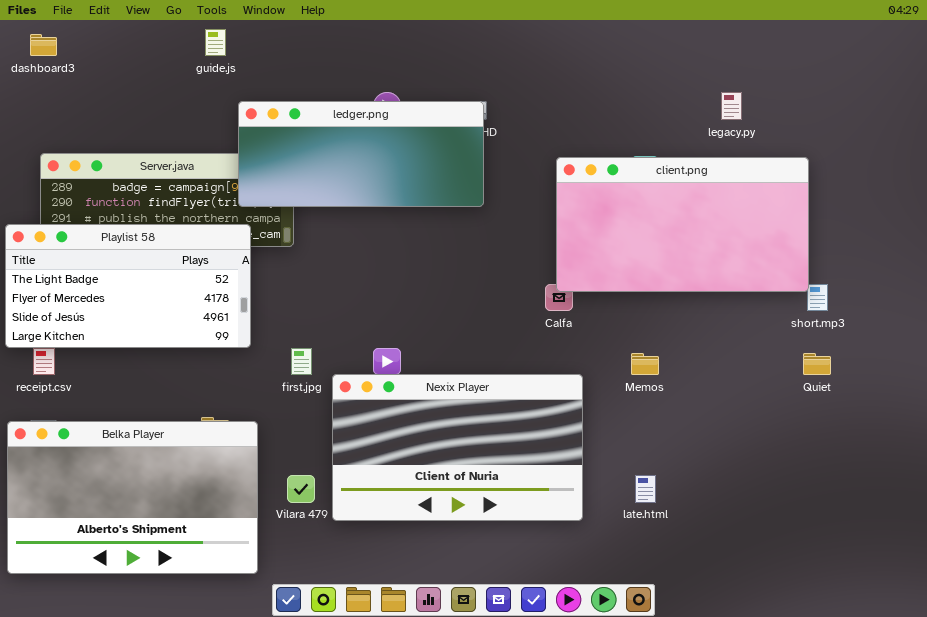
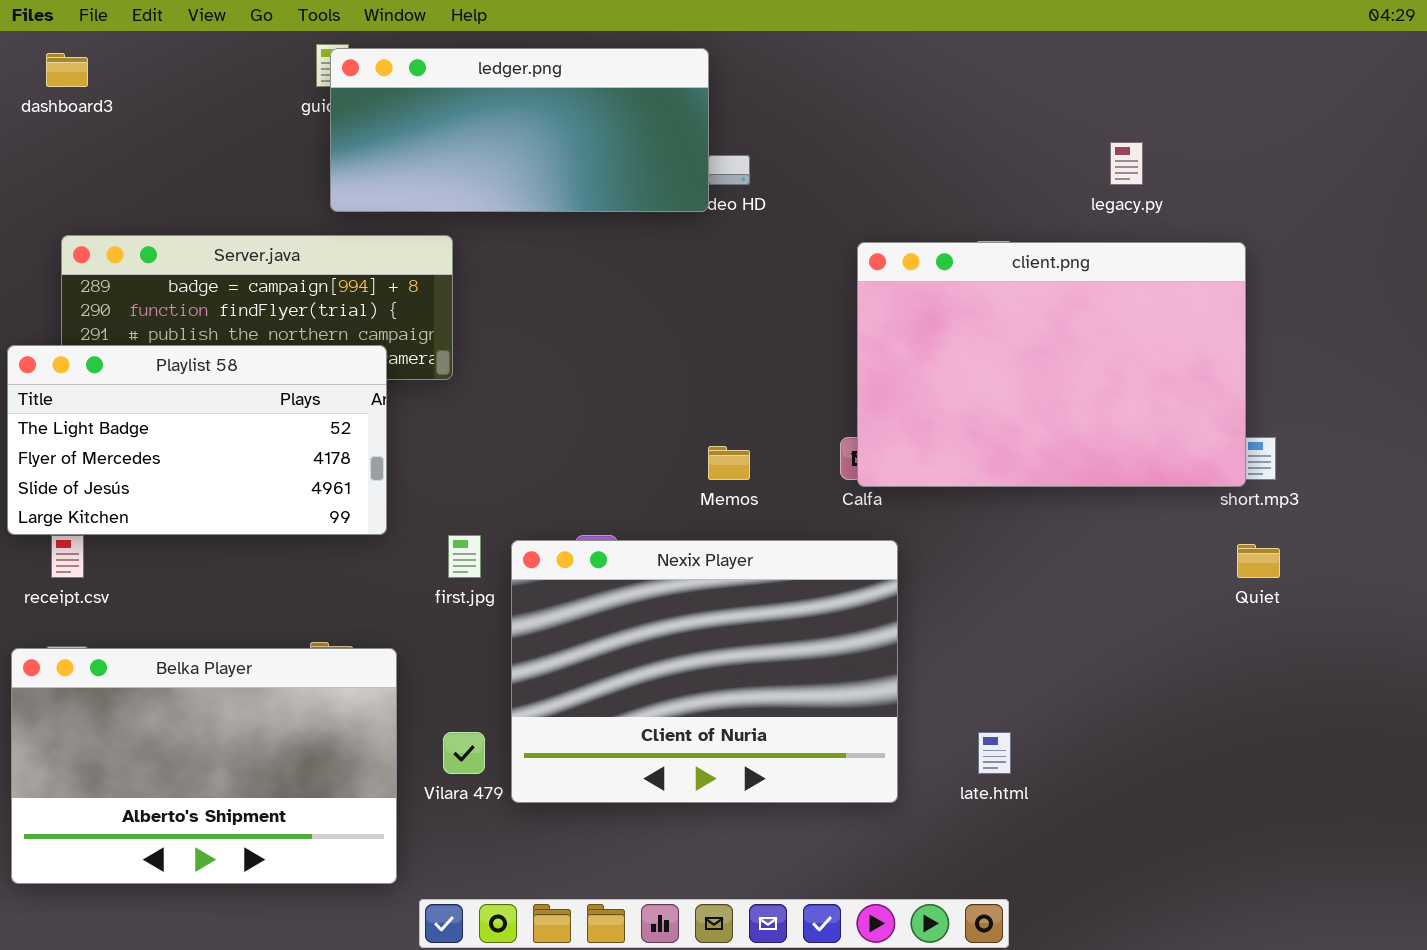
ledger.png: [238,101,484,207] -> [330,48,709,212], moved
client.png: [556,157,809,292] -> [857,242,1246,487], resized
Memos: [631,353,659,375] -> [708,446,750,480], moved
Nexix Player: [332,374,583,521] -> [511,540,898,803], resized

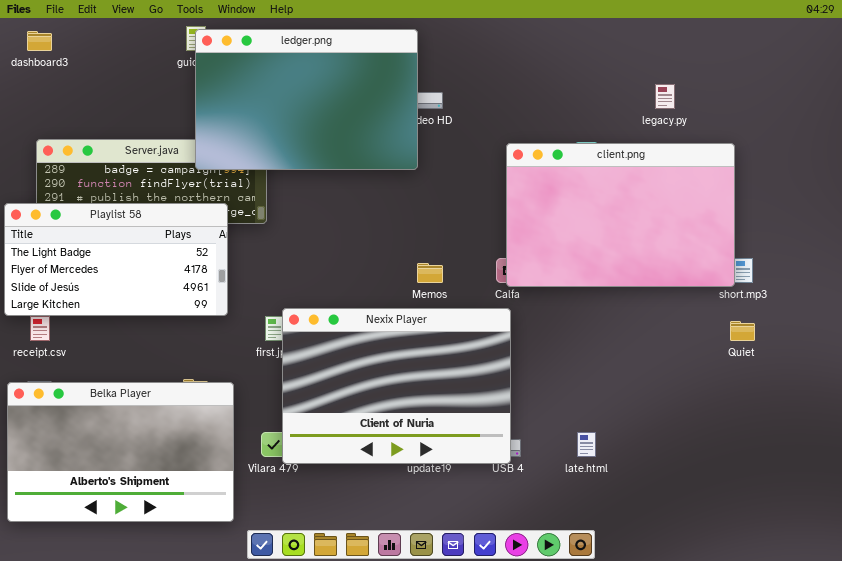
ledger.png: [330,48,709,212] -> [195,29,418,170], resized
Nexix Player: [511,540,898,803] -> [282,308,511,464], moved

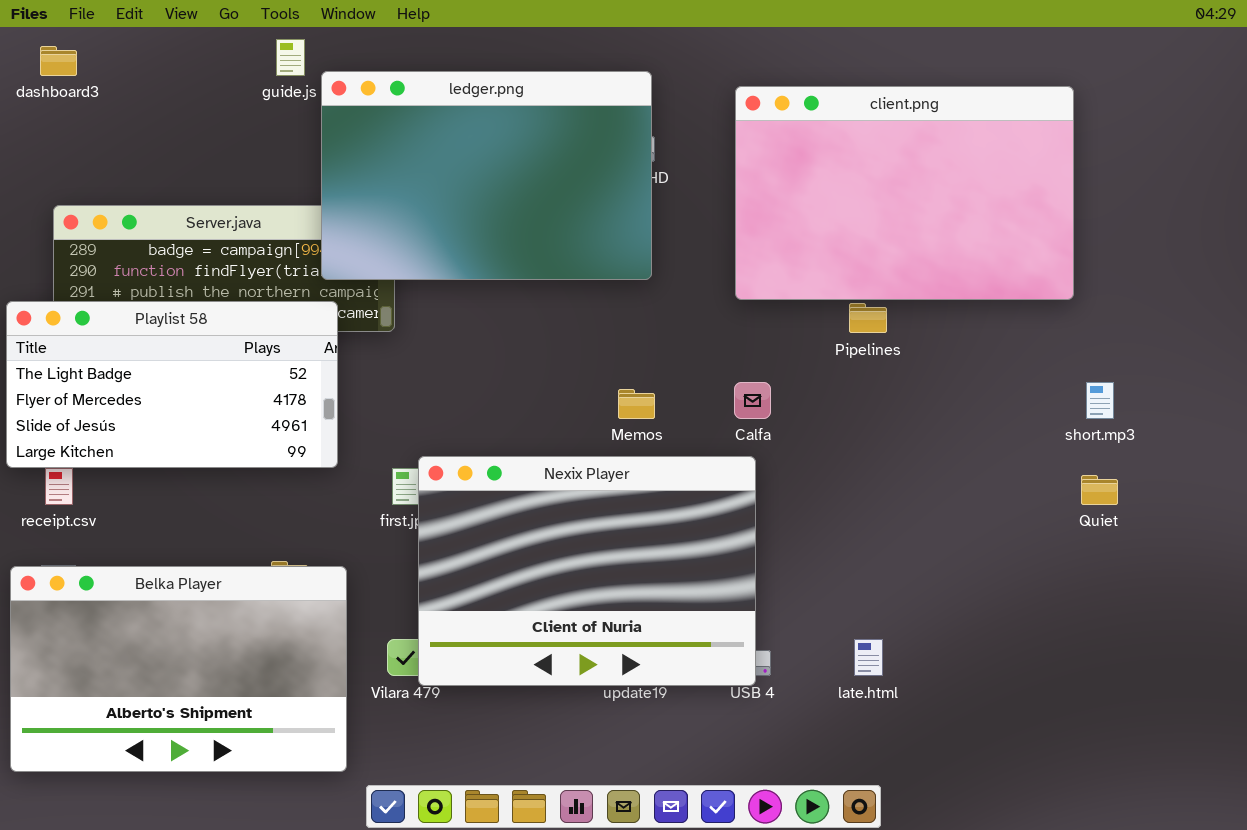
ledger.png: [195,29,418,170] -> [321,71,652,280], moved
client.png: [506,143,735,287] -> [735,86,1074,300], moved

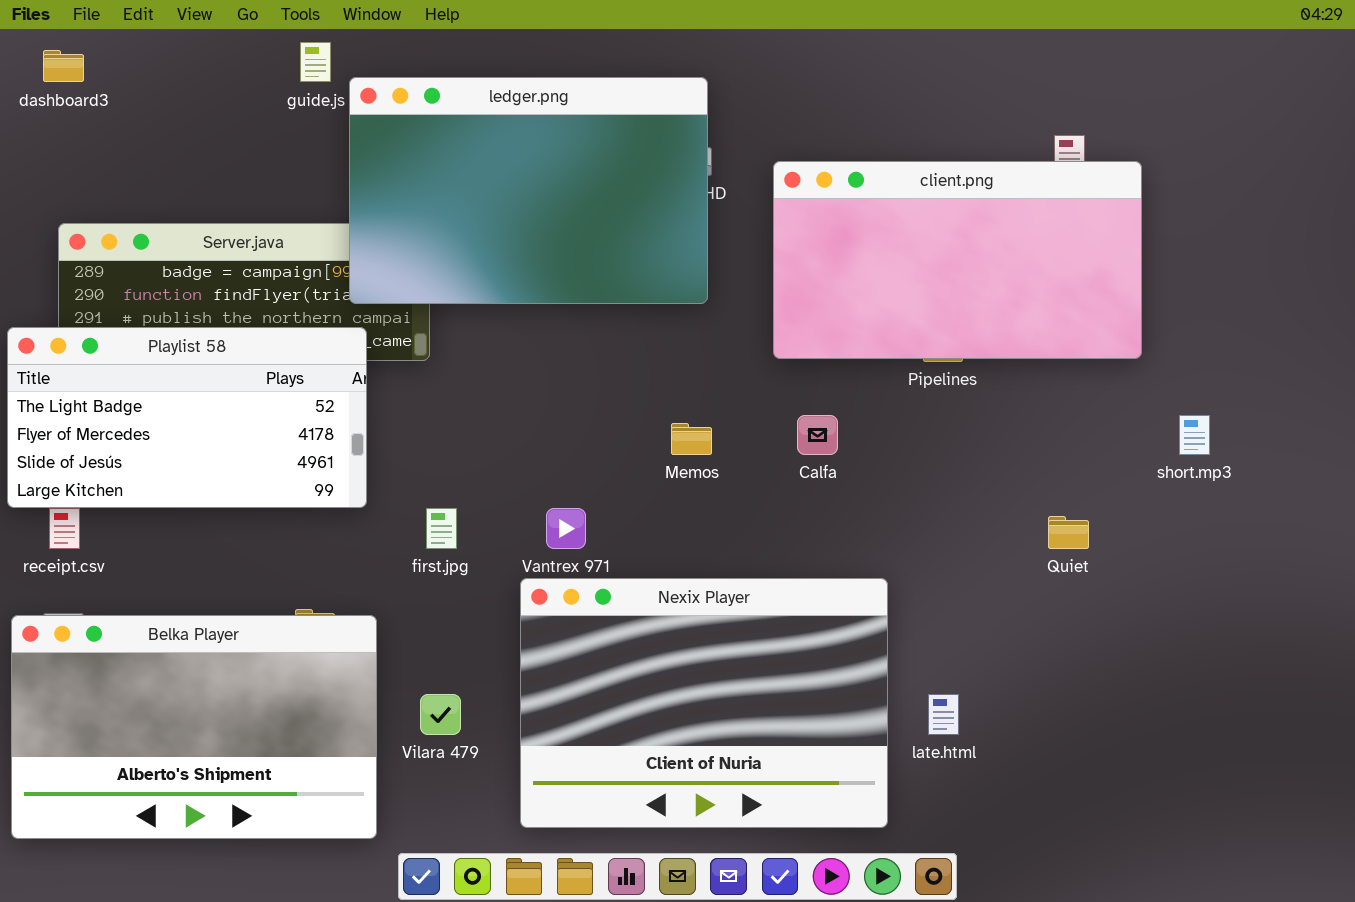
client.png: [735,86,1074,300] -> [773,161,1142,359], moved, resized
Nexix Player: [418,456,756,686] -> [520,578,888,828], moved
Quiet: [1081,475,1118,505] -> [1048,516,1089,549], moved

